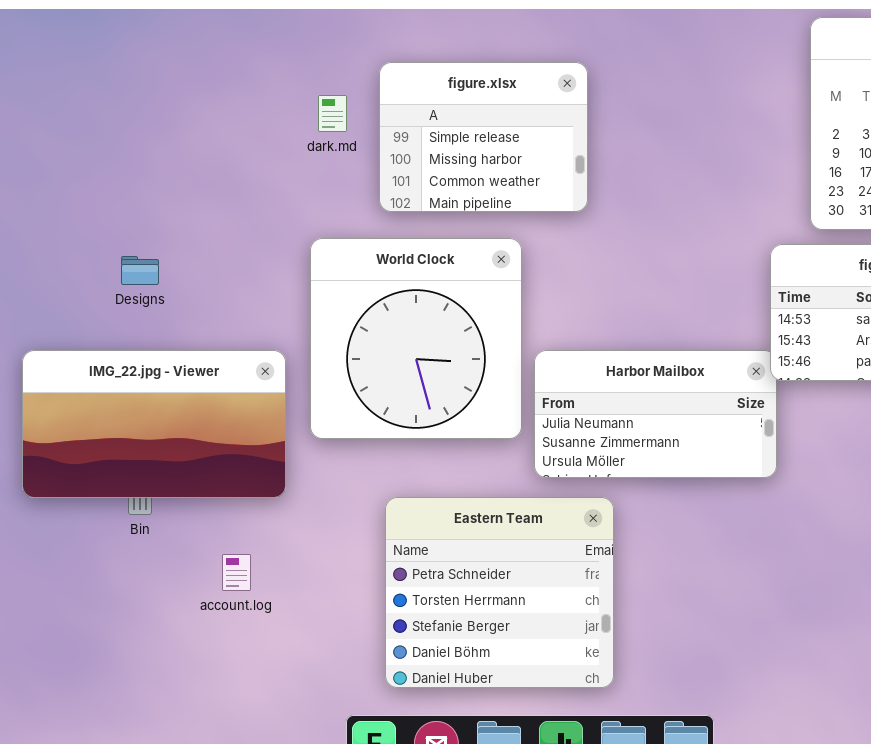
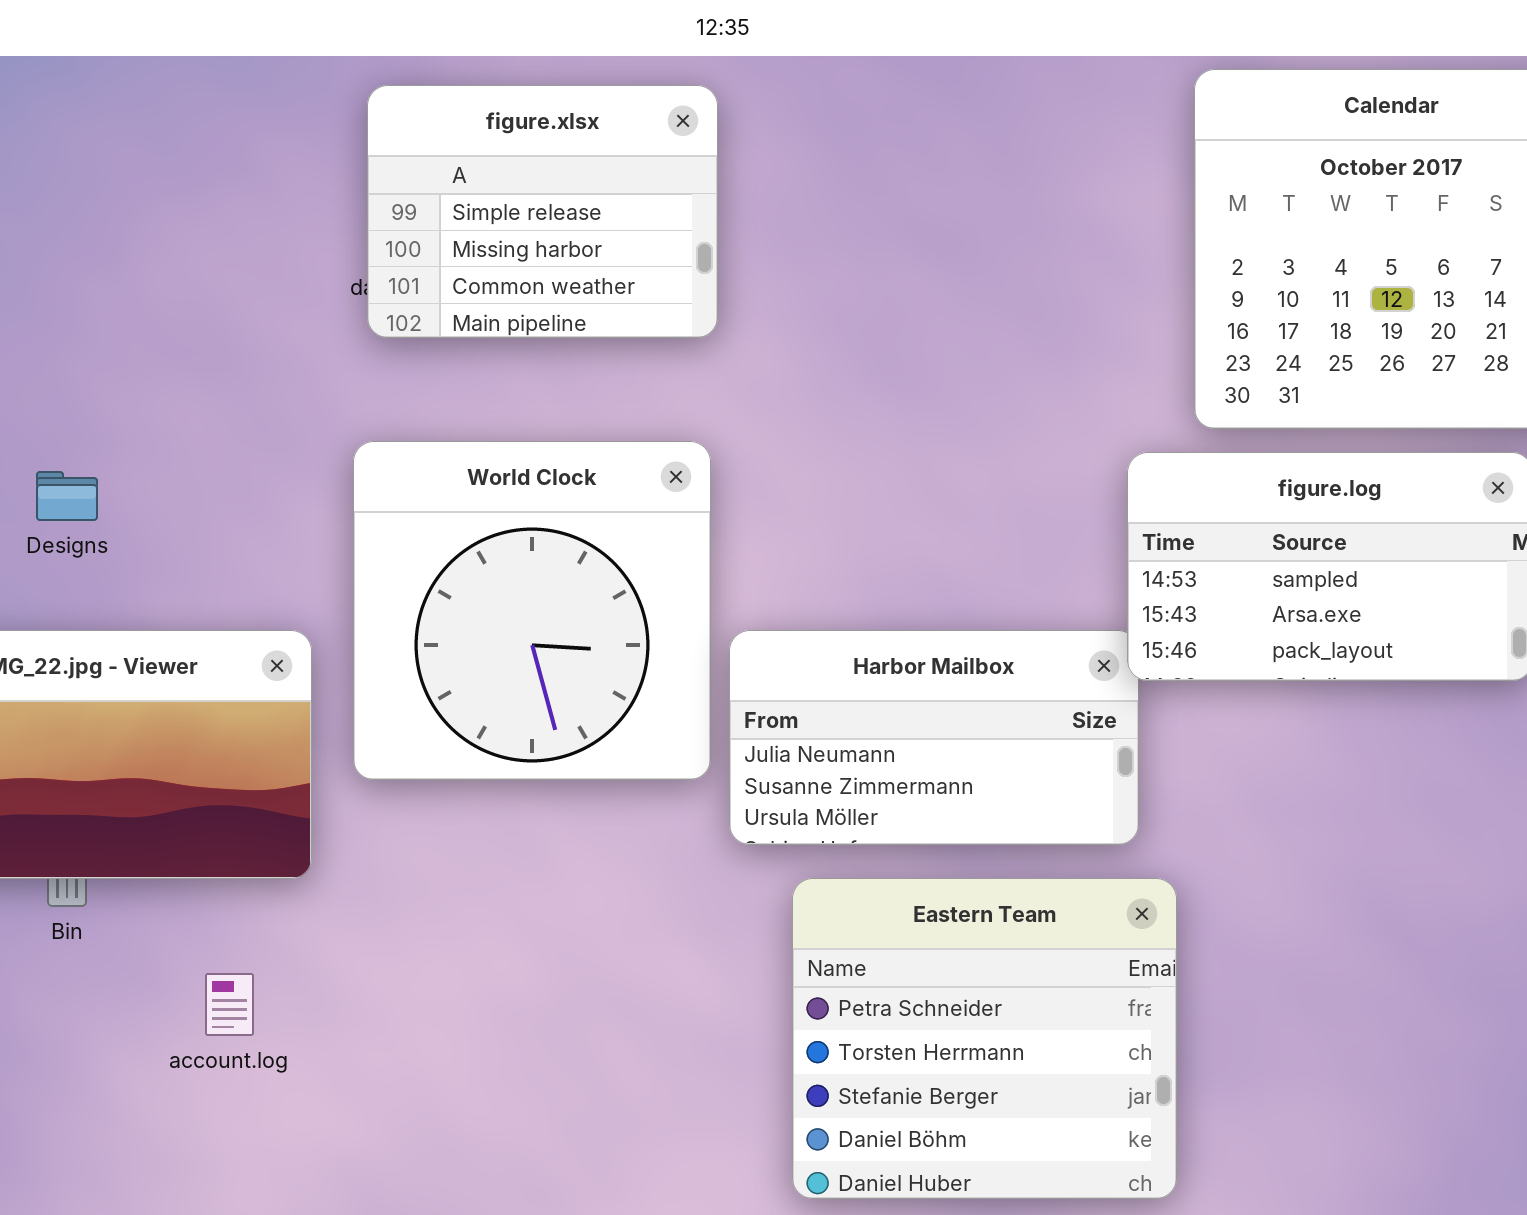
figure.xlsx: [379,62,588,212] -> [367,85,718,338], moved
Eastern Team: [385,497,614,688] -> [792,878,1177,1199], moved

